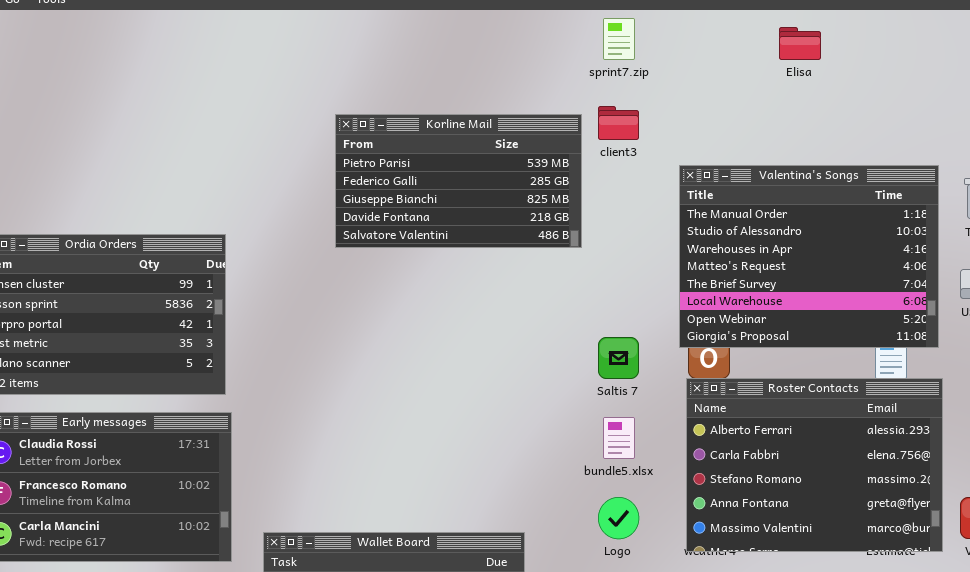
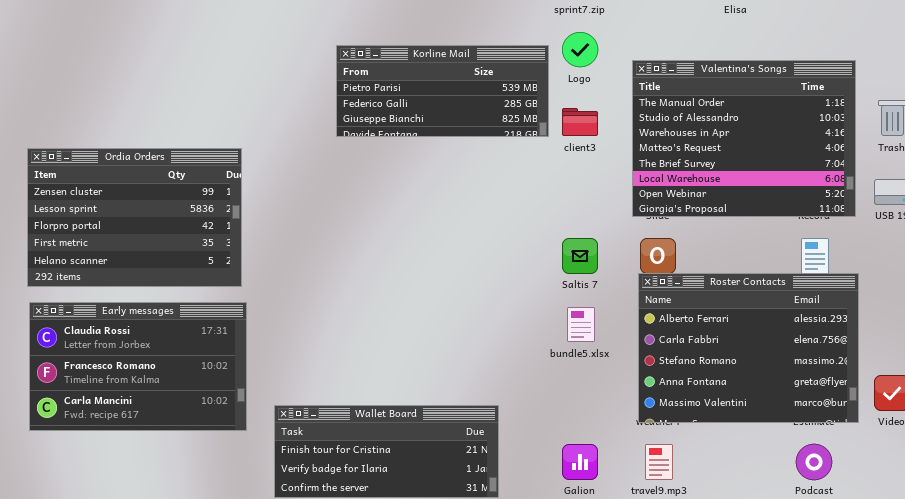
client3: [598,106,639,140] -> [562,108,598,136], moved
Korline Mail: [335,114,582,248] -> [336,45,549,137], resized
Valentina's Songs: [679,165,939,348] -> [632,60,856,217], moved
Logo: [598,497,639,539] -> [562,32,598,67], moved

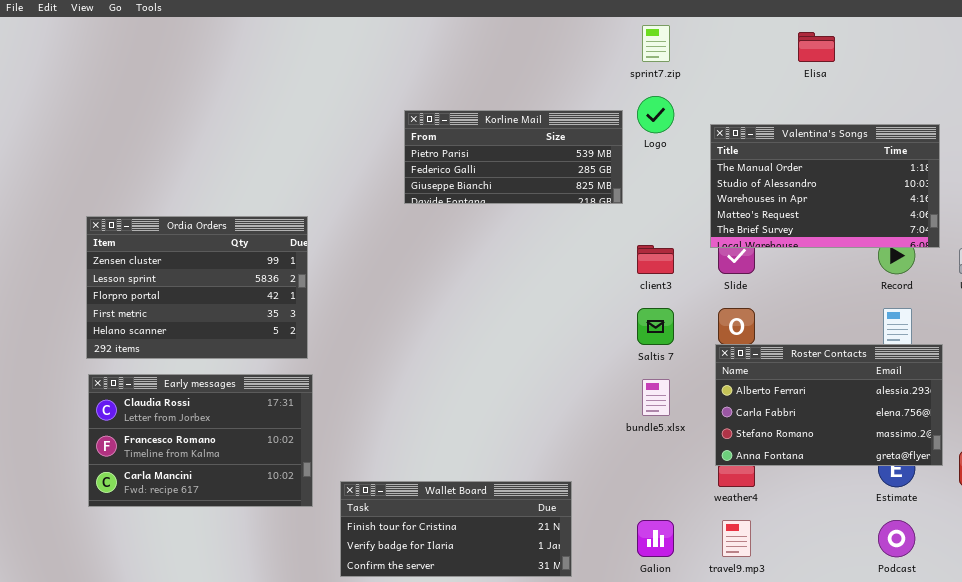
Valentina's Songs: [632,60,856,217] -> [710,124,940,248], resized
client3: [562,108,598,136] -> [637,245,674,274], moved
Roster Contacts: [638,273,859,423] -> [715,344,943,466], resized

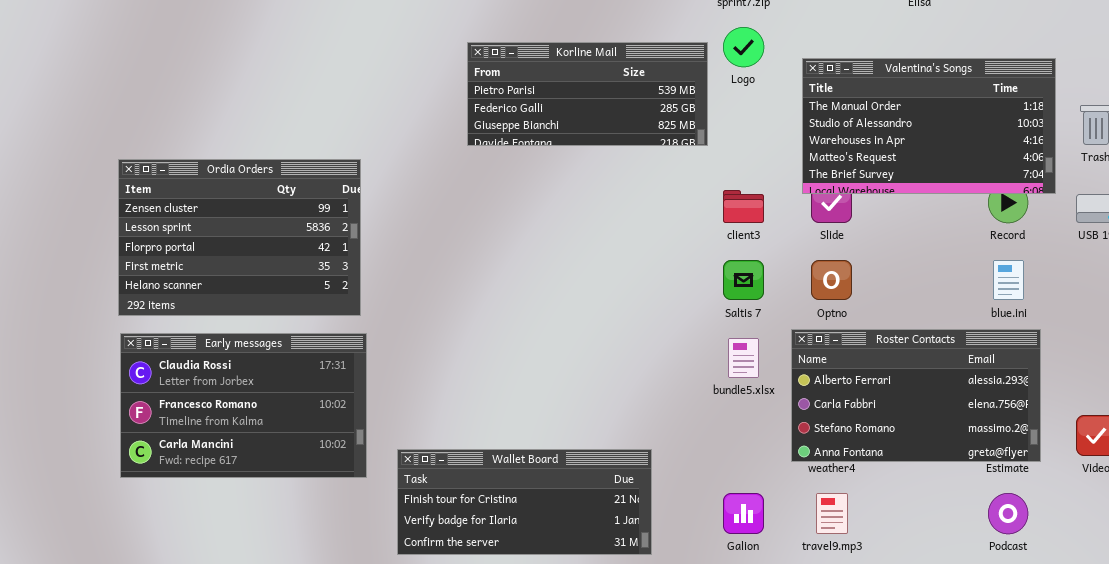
Roster Contacts: [715,344,943,466] -> [791,329,1041,462], moved

